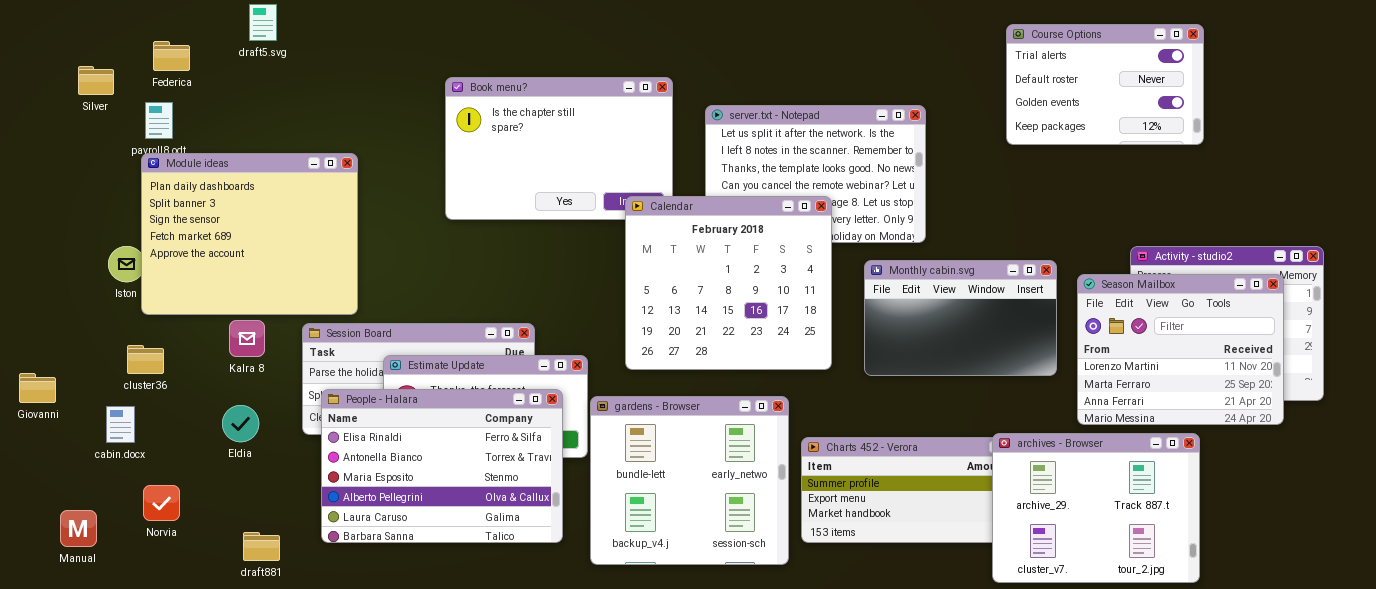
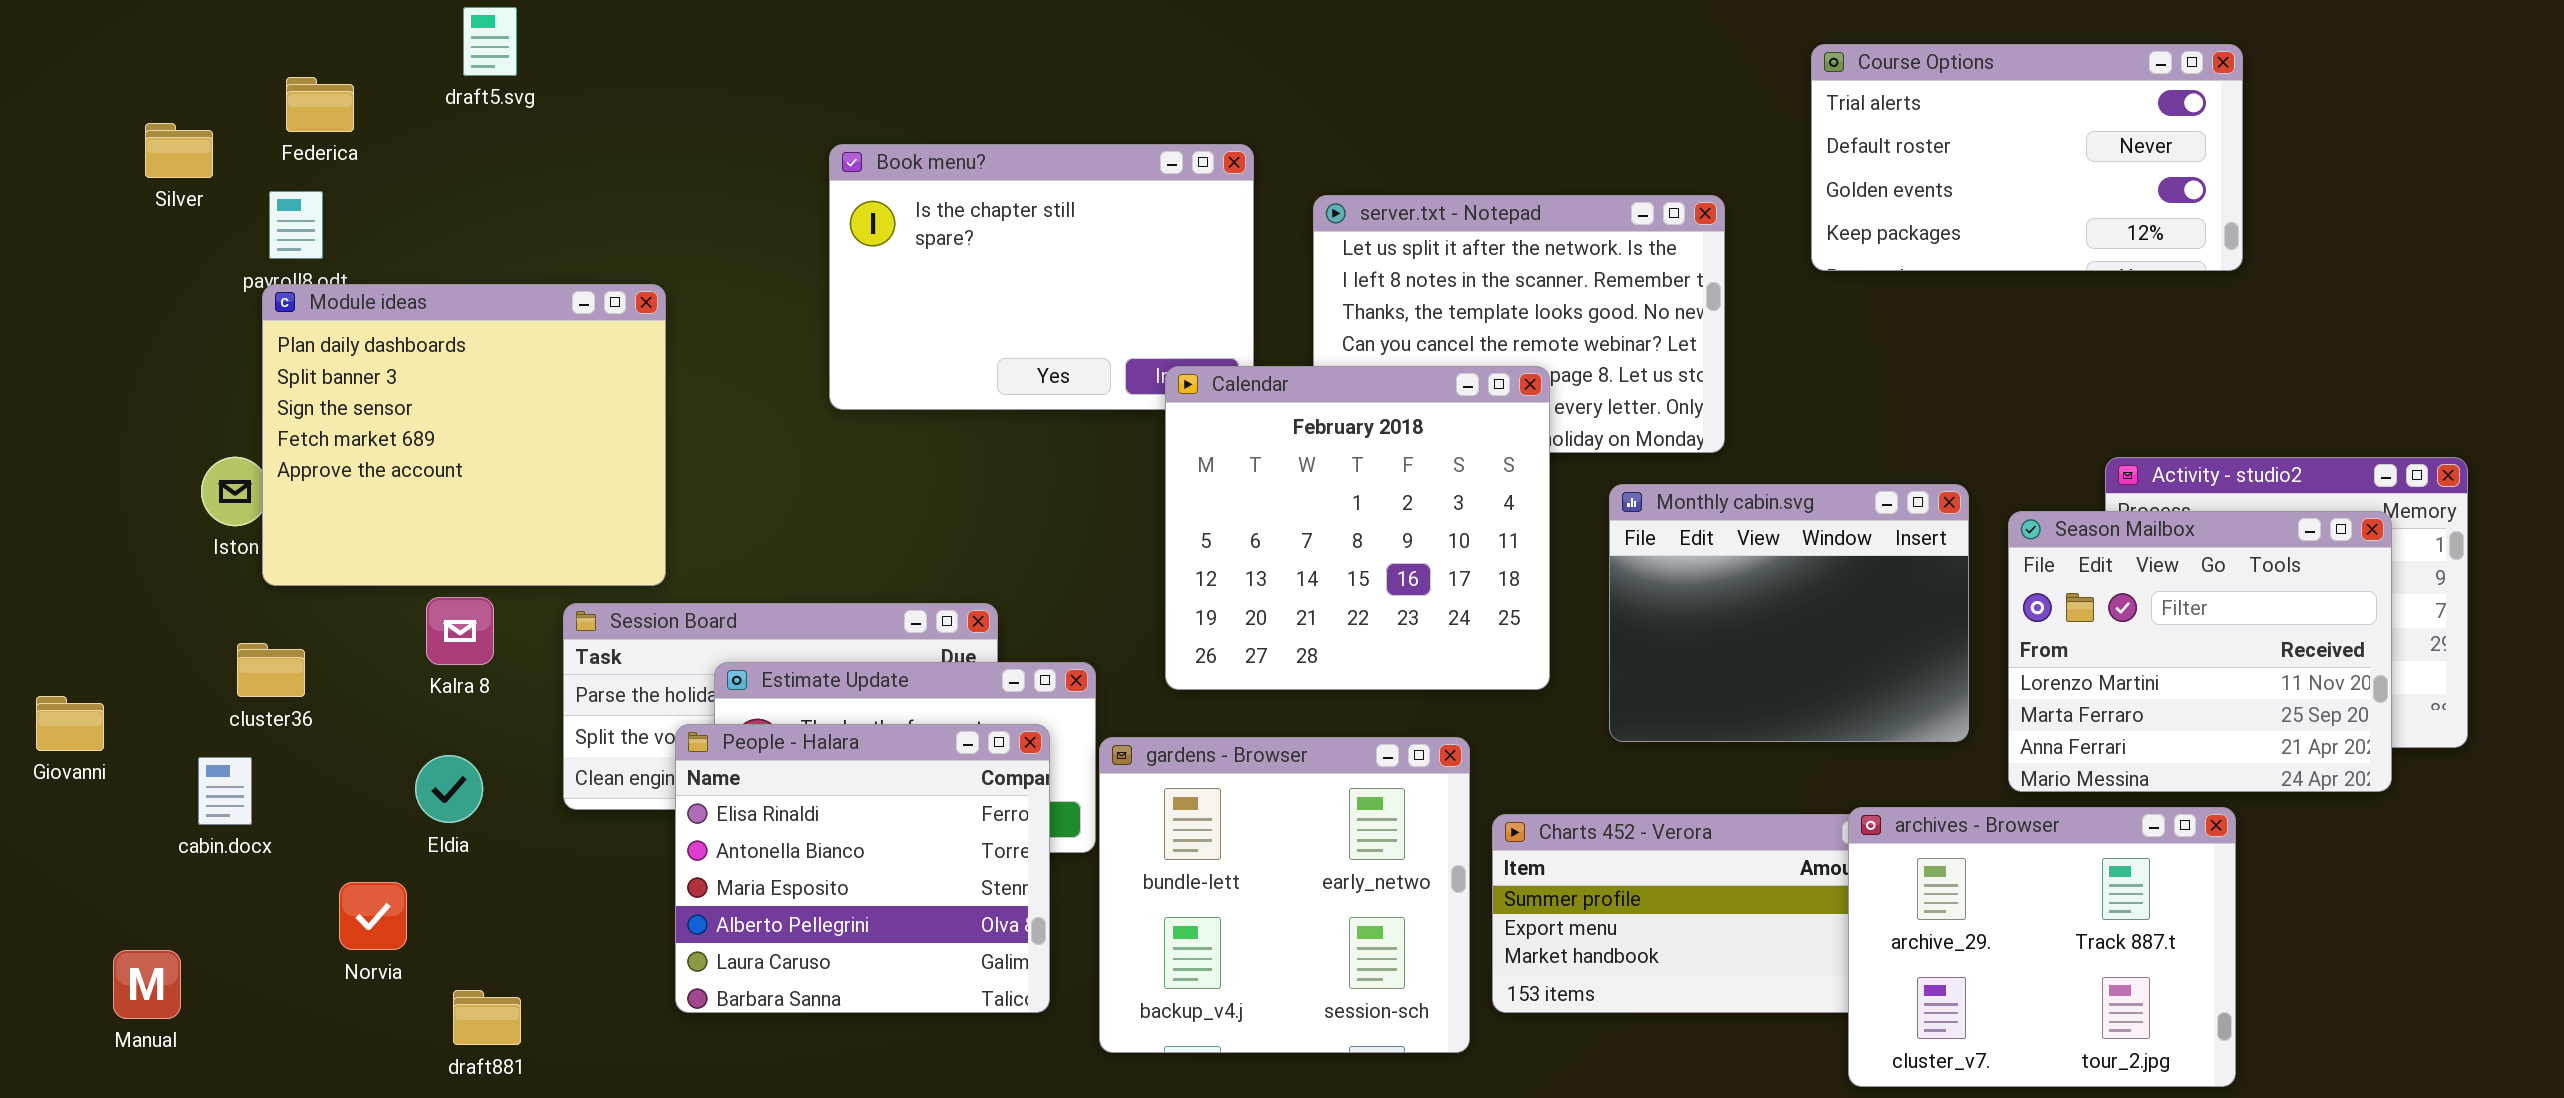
Course Options: [1006,24,1204,145] -> [1811,44,2243,271], resized
Monthly cabin.svg: [864,260,1057,376] -> [1609,484,1969,742], resized
People - Halara: [321,389,563,543] -> [675,724,1050,1013], resized
Norvia: [143,485,180,521] -> [339,882,407,950], moved

